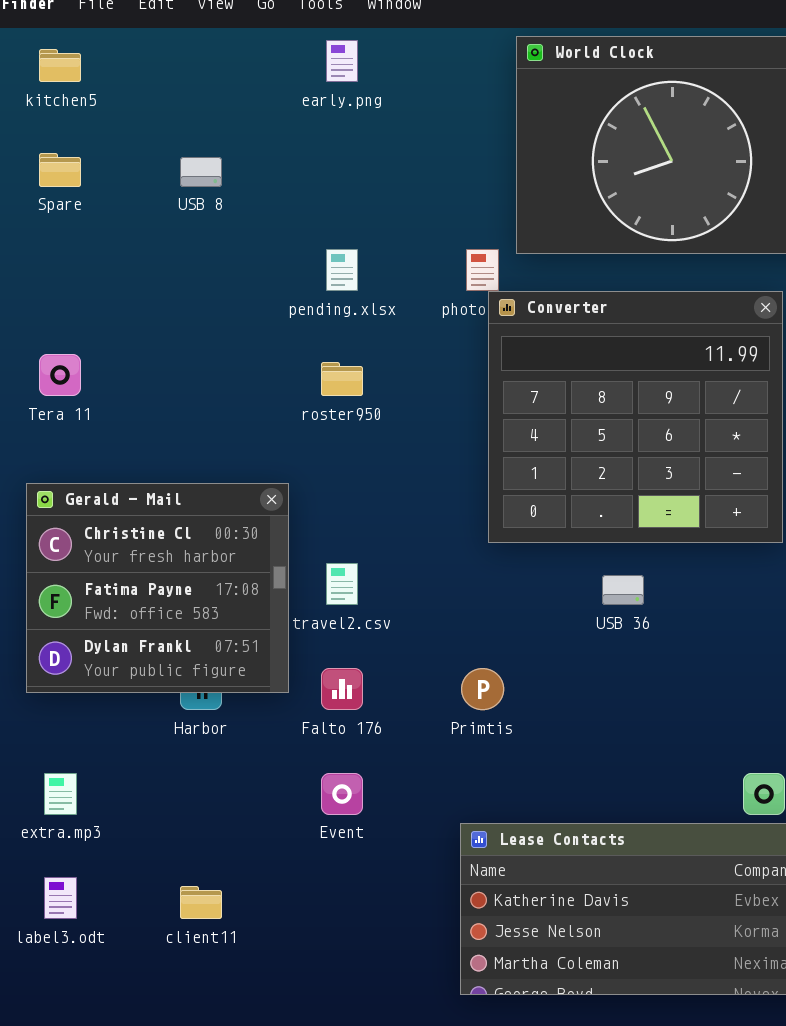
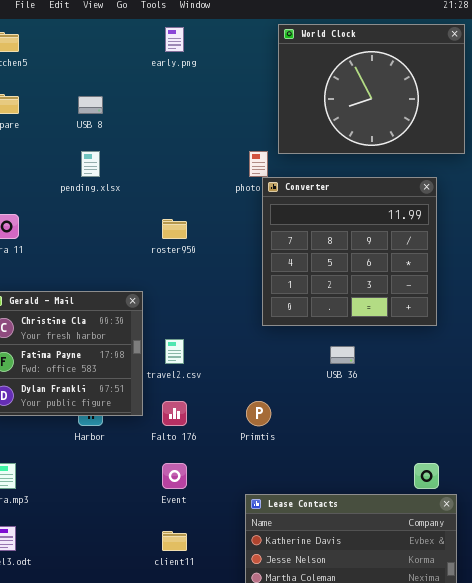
pending.xlsx: [326,249,358,291] -> [81,151,100,177], moved
client11: [180,886,222,919] -> [162,531,187,551], moved

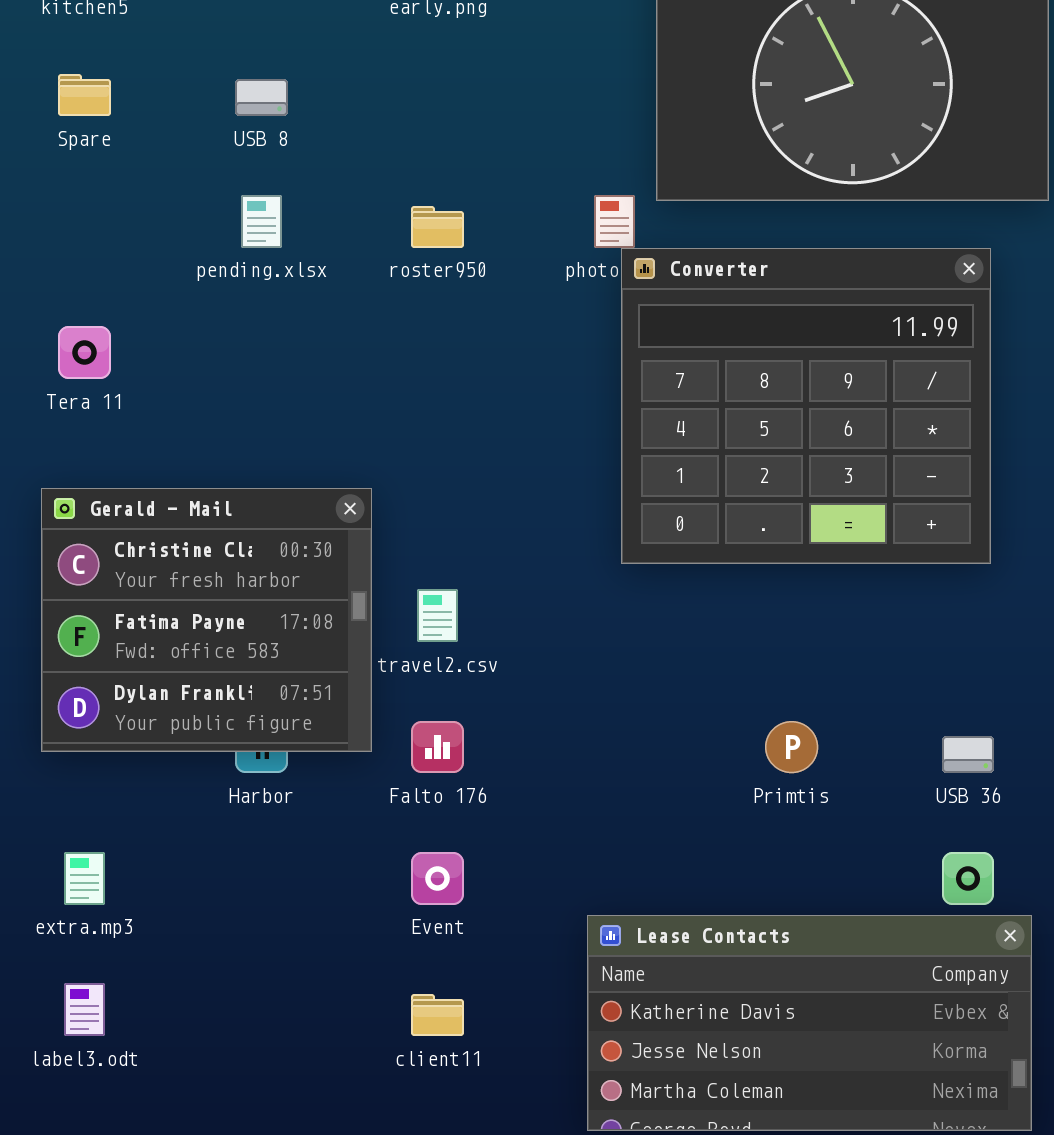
roster950: [162,219,187,239] -> [411,206,464,248], moved
USB 36: [330,346,355,364] -> [942,736,994,773], moved
Primtis: [246,401,271,426] -> [765,721,818,773], moved

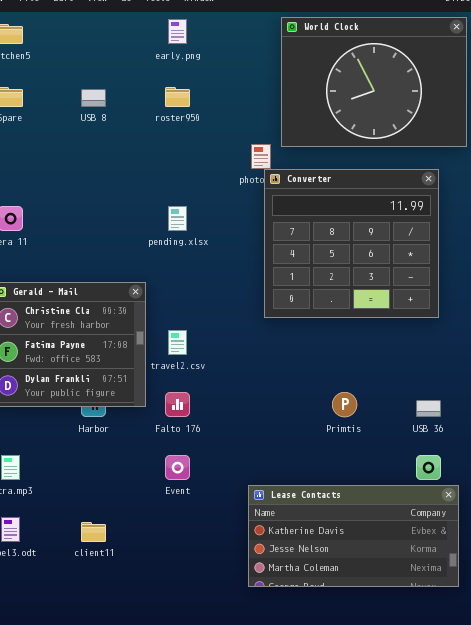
pending.xlsx: [241,195,282,248] -> [168,206,187,231], moved
roster950: [411,206,464,248] -> [165,87,190,107], moved
client11: [411,994,464,1036] -> [81,522,106,542], moved

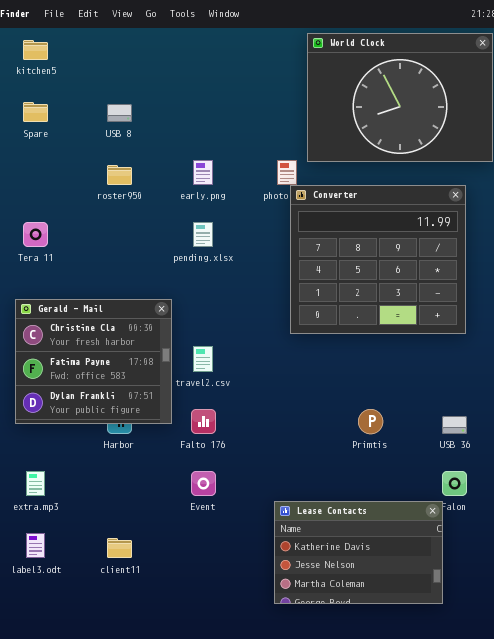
early.png: [168,19,187,44] -> [193,160,213,185], moved
roster950: [165,87,190,107] -> [107,165,132,185], moved
Lease Contacts: [248,485,459,587] -> [274,501,443,604], resized

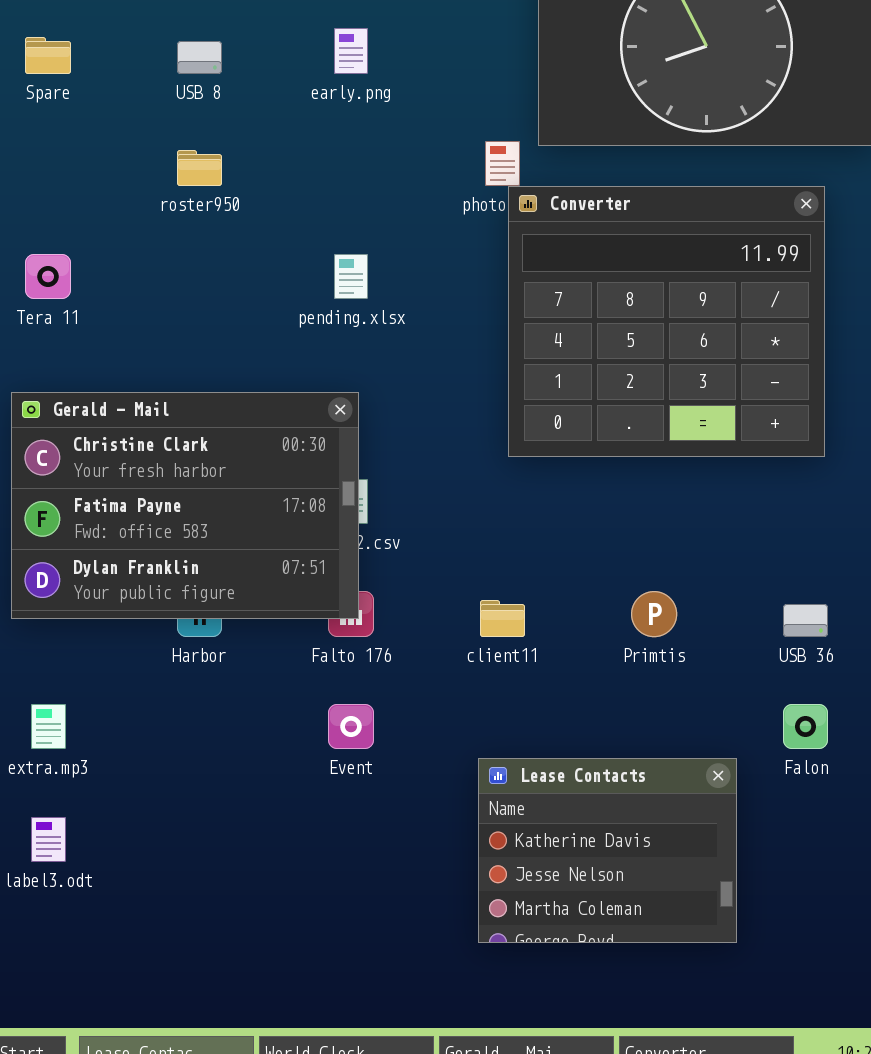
early.png: [193,160,213,185] -> [334,28,368,74], moved
Gerald - Mail: [15,299,172,424] -> [11,392,359,619], resized
Lease Contacts: [274,501,443,604] -> [478,758,737,943], resized
client11: [107,538,132,558] -> [480,600,525,637], moved

